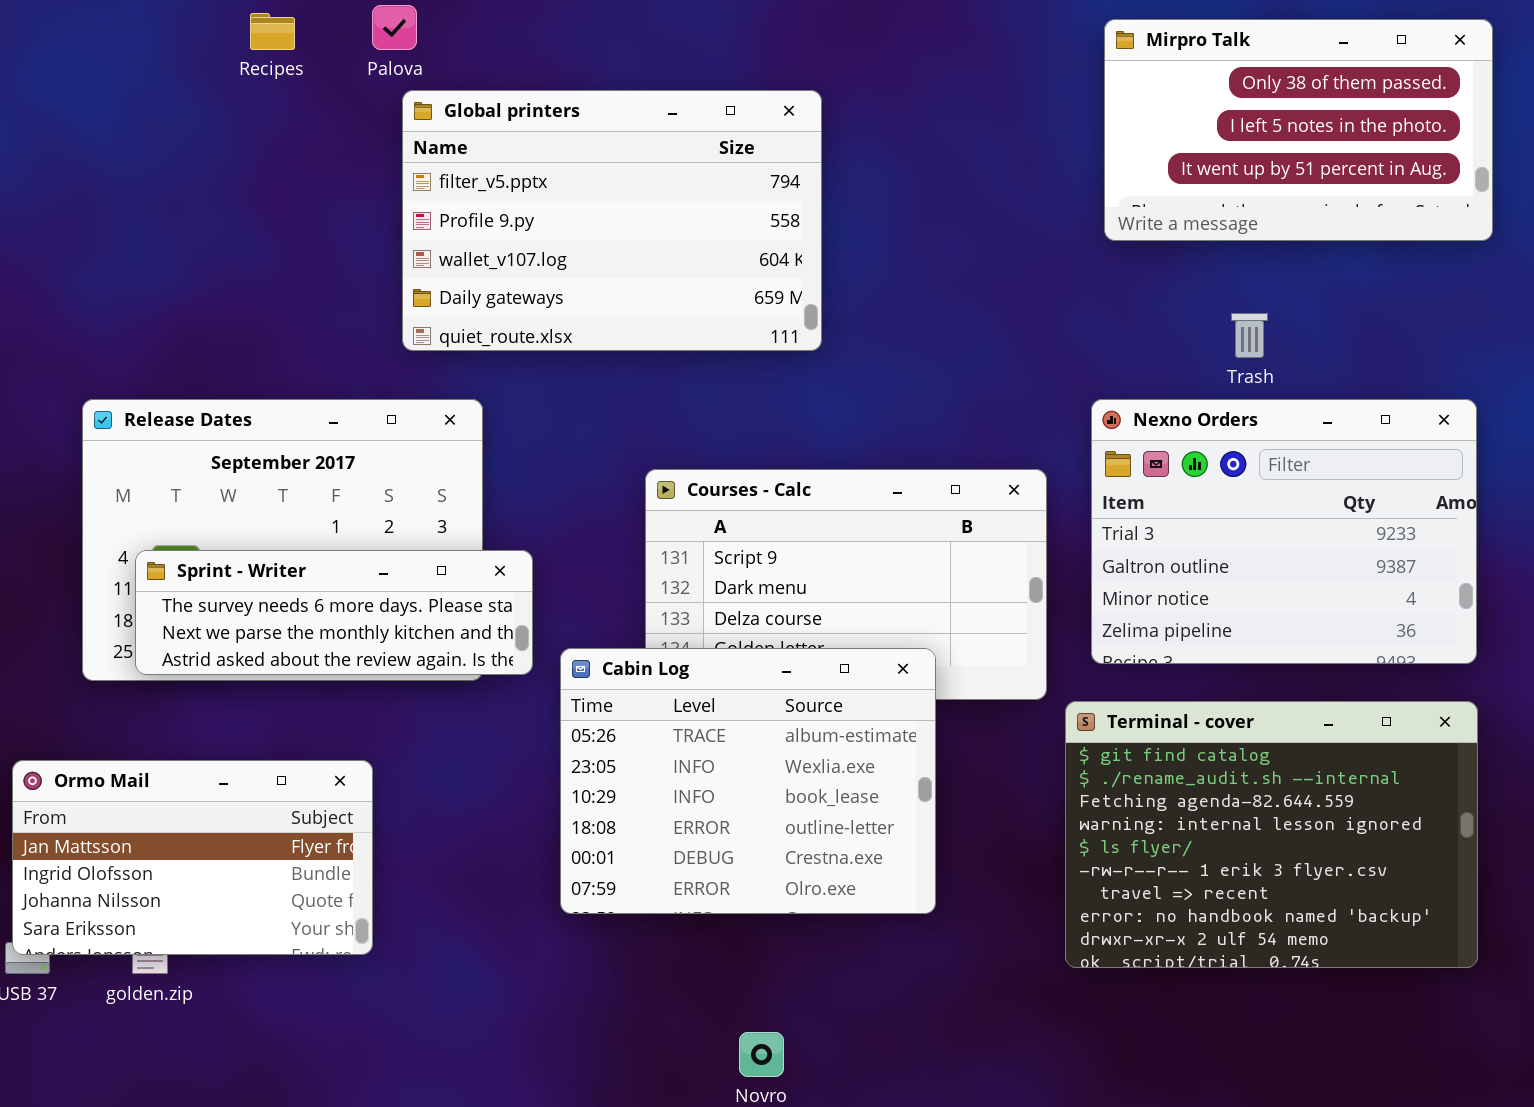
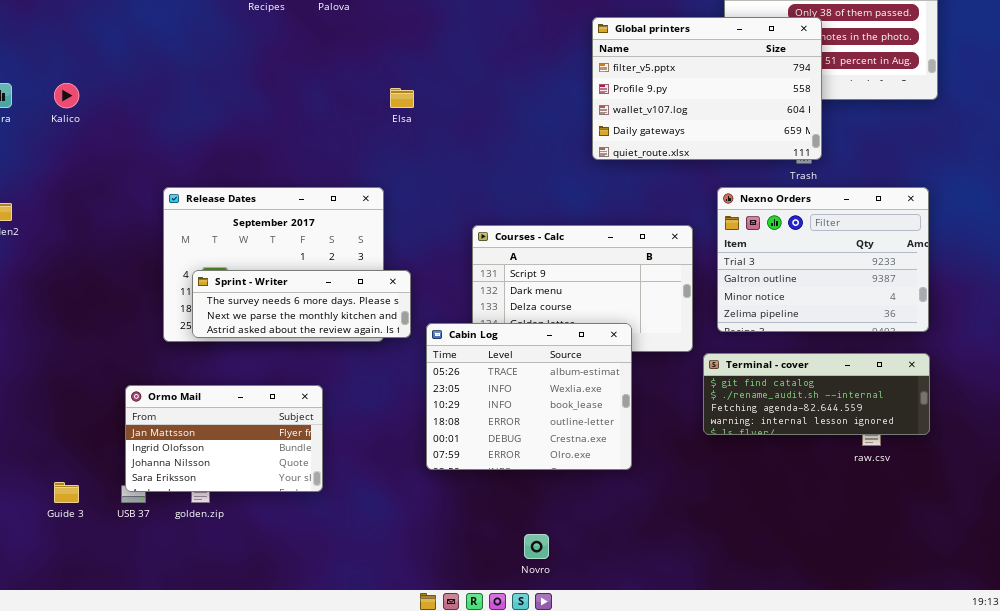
Global printers: [402,90,822,351] -> [592,17,822,160], moved
Terminal - cover: [1065,701,1478,968] -> [703,353,930,435], resized

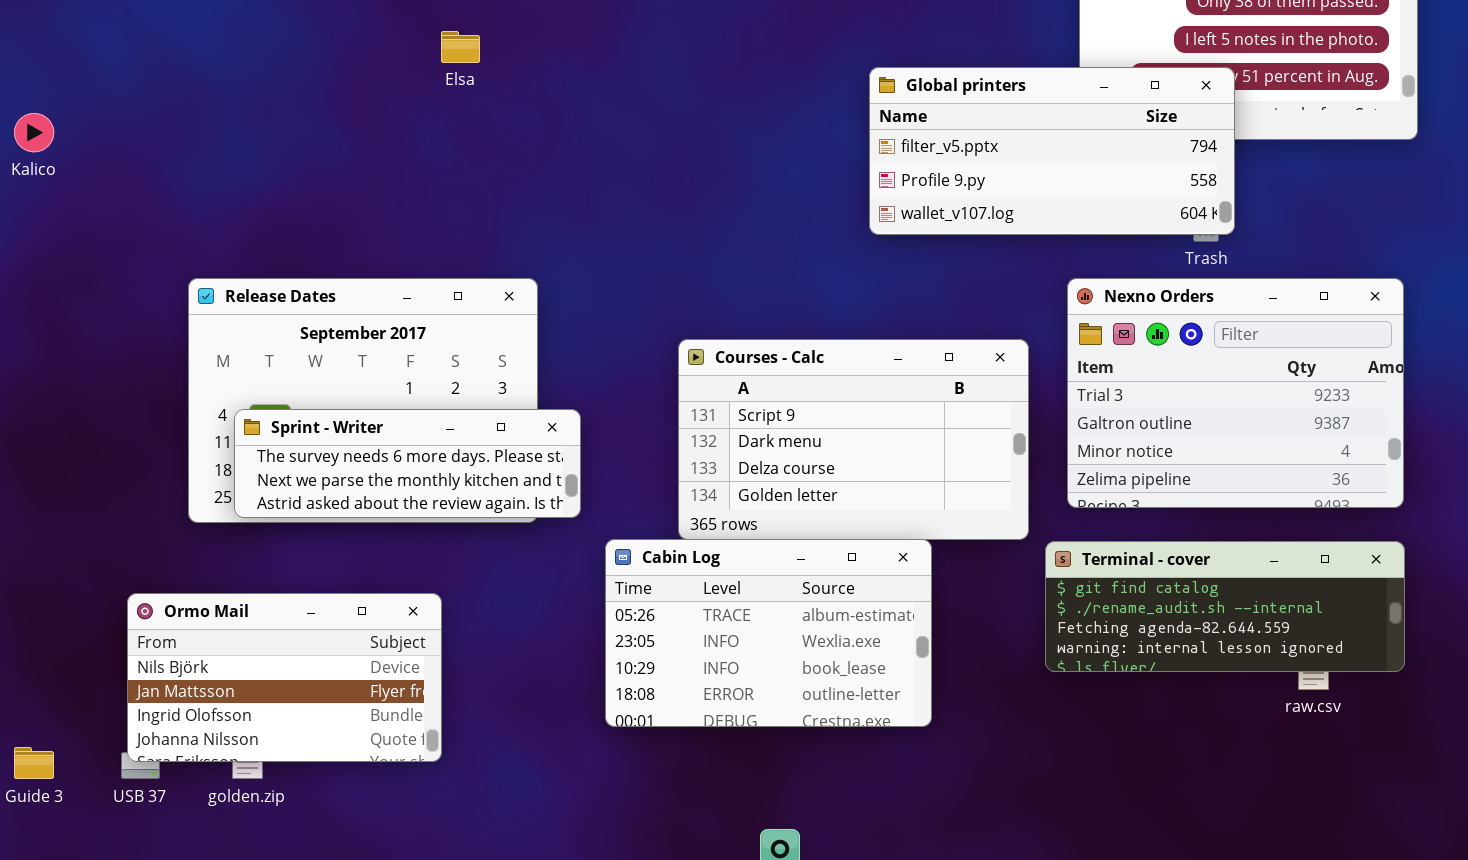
Global printers: [592,17,822,160] -> [869,67,1235,235], resized
Elsa: [390,88,414,108] -> [441,31,480,63], moved
Cabin Log: [426,323,632,470] -> [605,539,932,727], resized
Ormo Mail: [125,385,323,492] -> [127,593,442,762], scrolled up 1 row

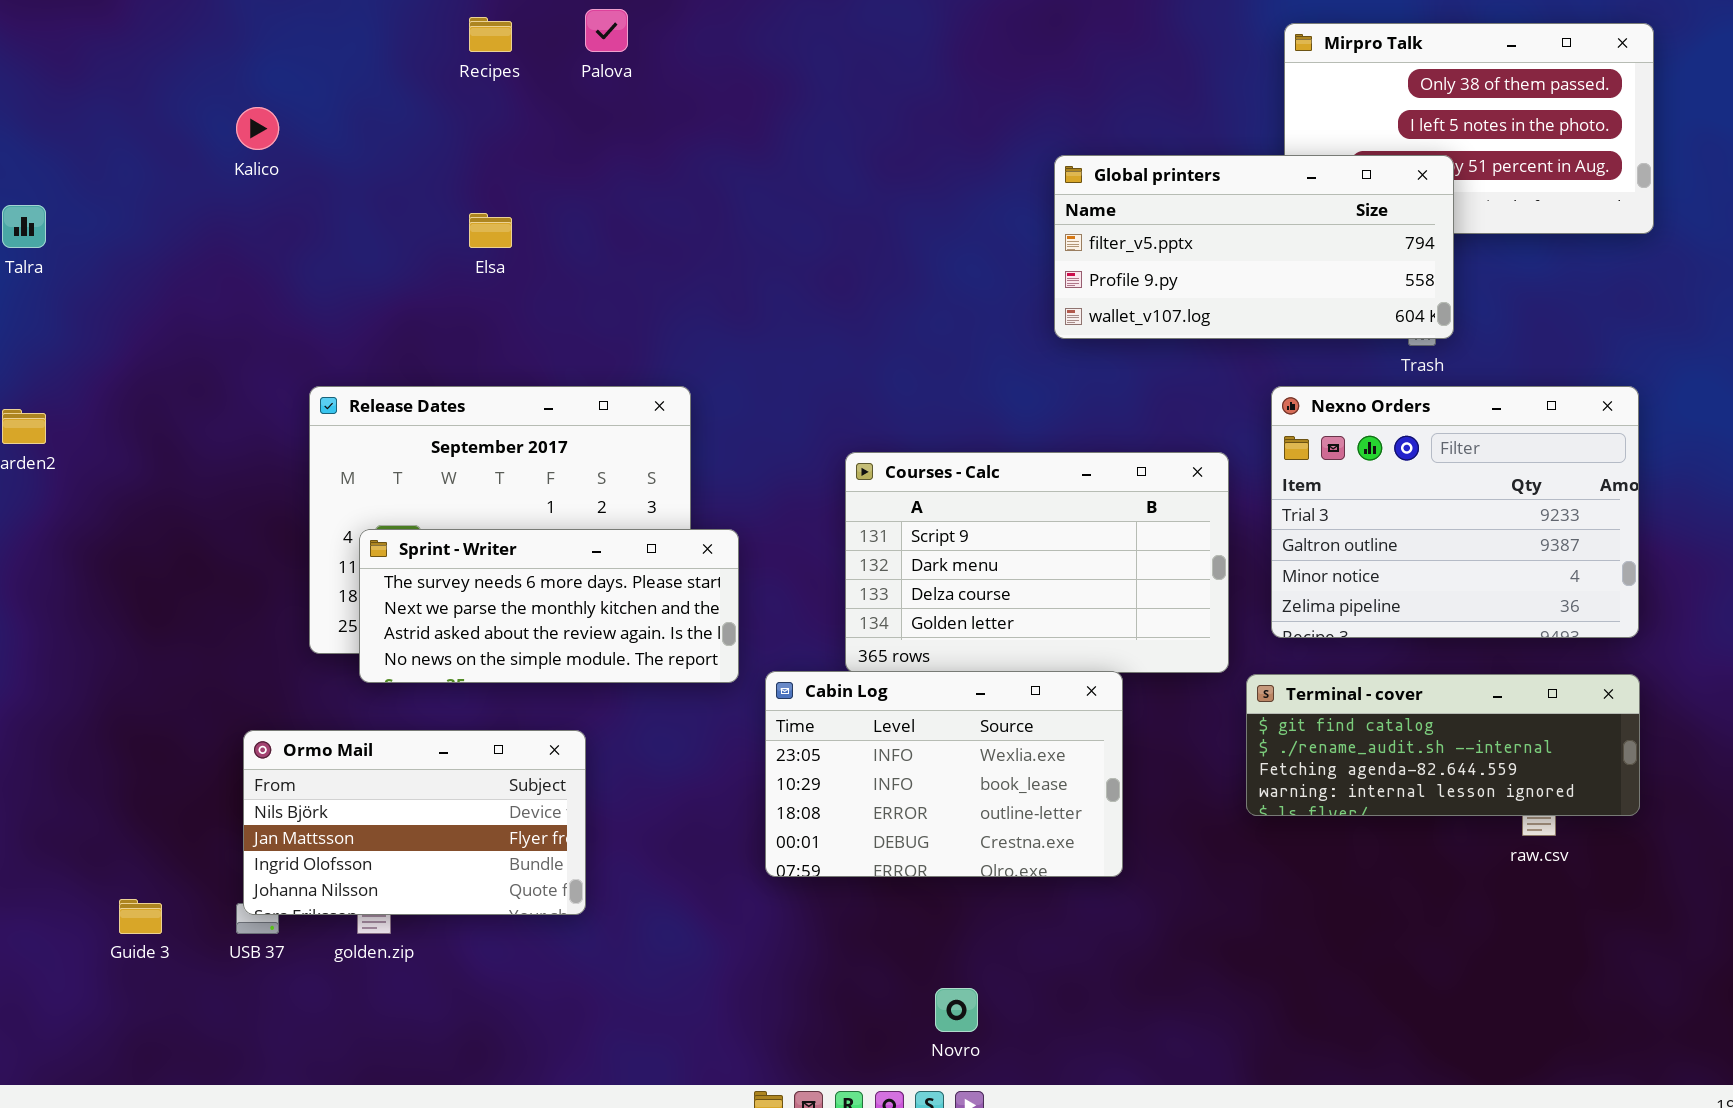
Elsa: [441,31,480,63] -> [469,213,512,248], moved
Kalico: [14,113,54,152] -> [236,107,279,150], moved
Sprint - Writer: [234,409,581,518] -> [359,529,739,683], resized
Cabin Log: [605,539,932,727] -> [765,671,1123,877], scrolled down 1 row

